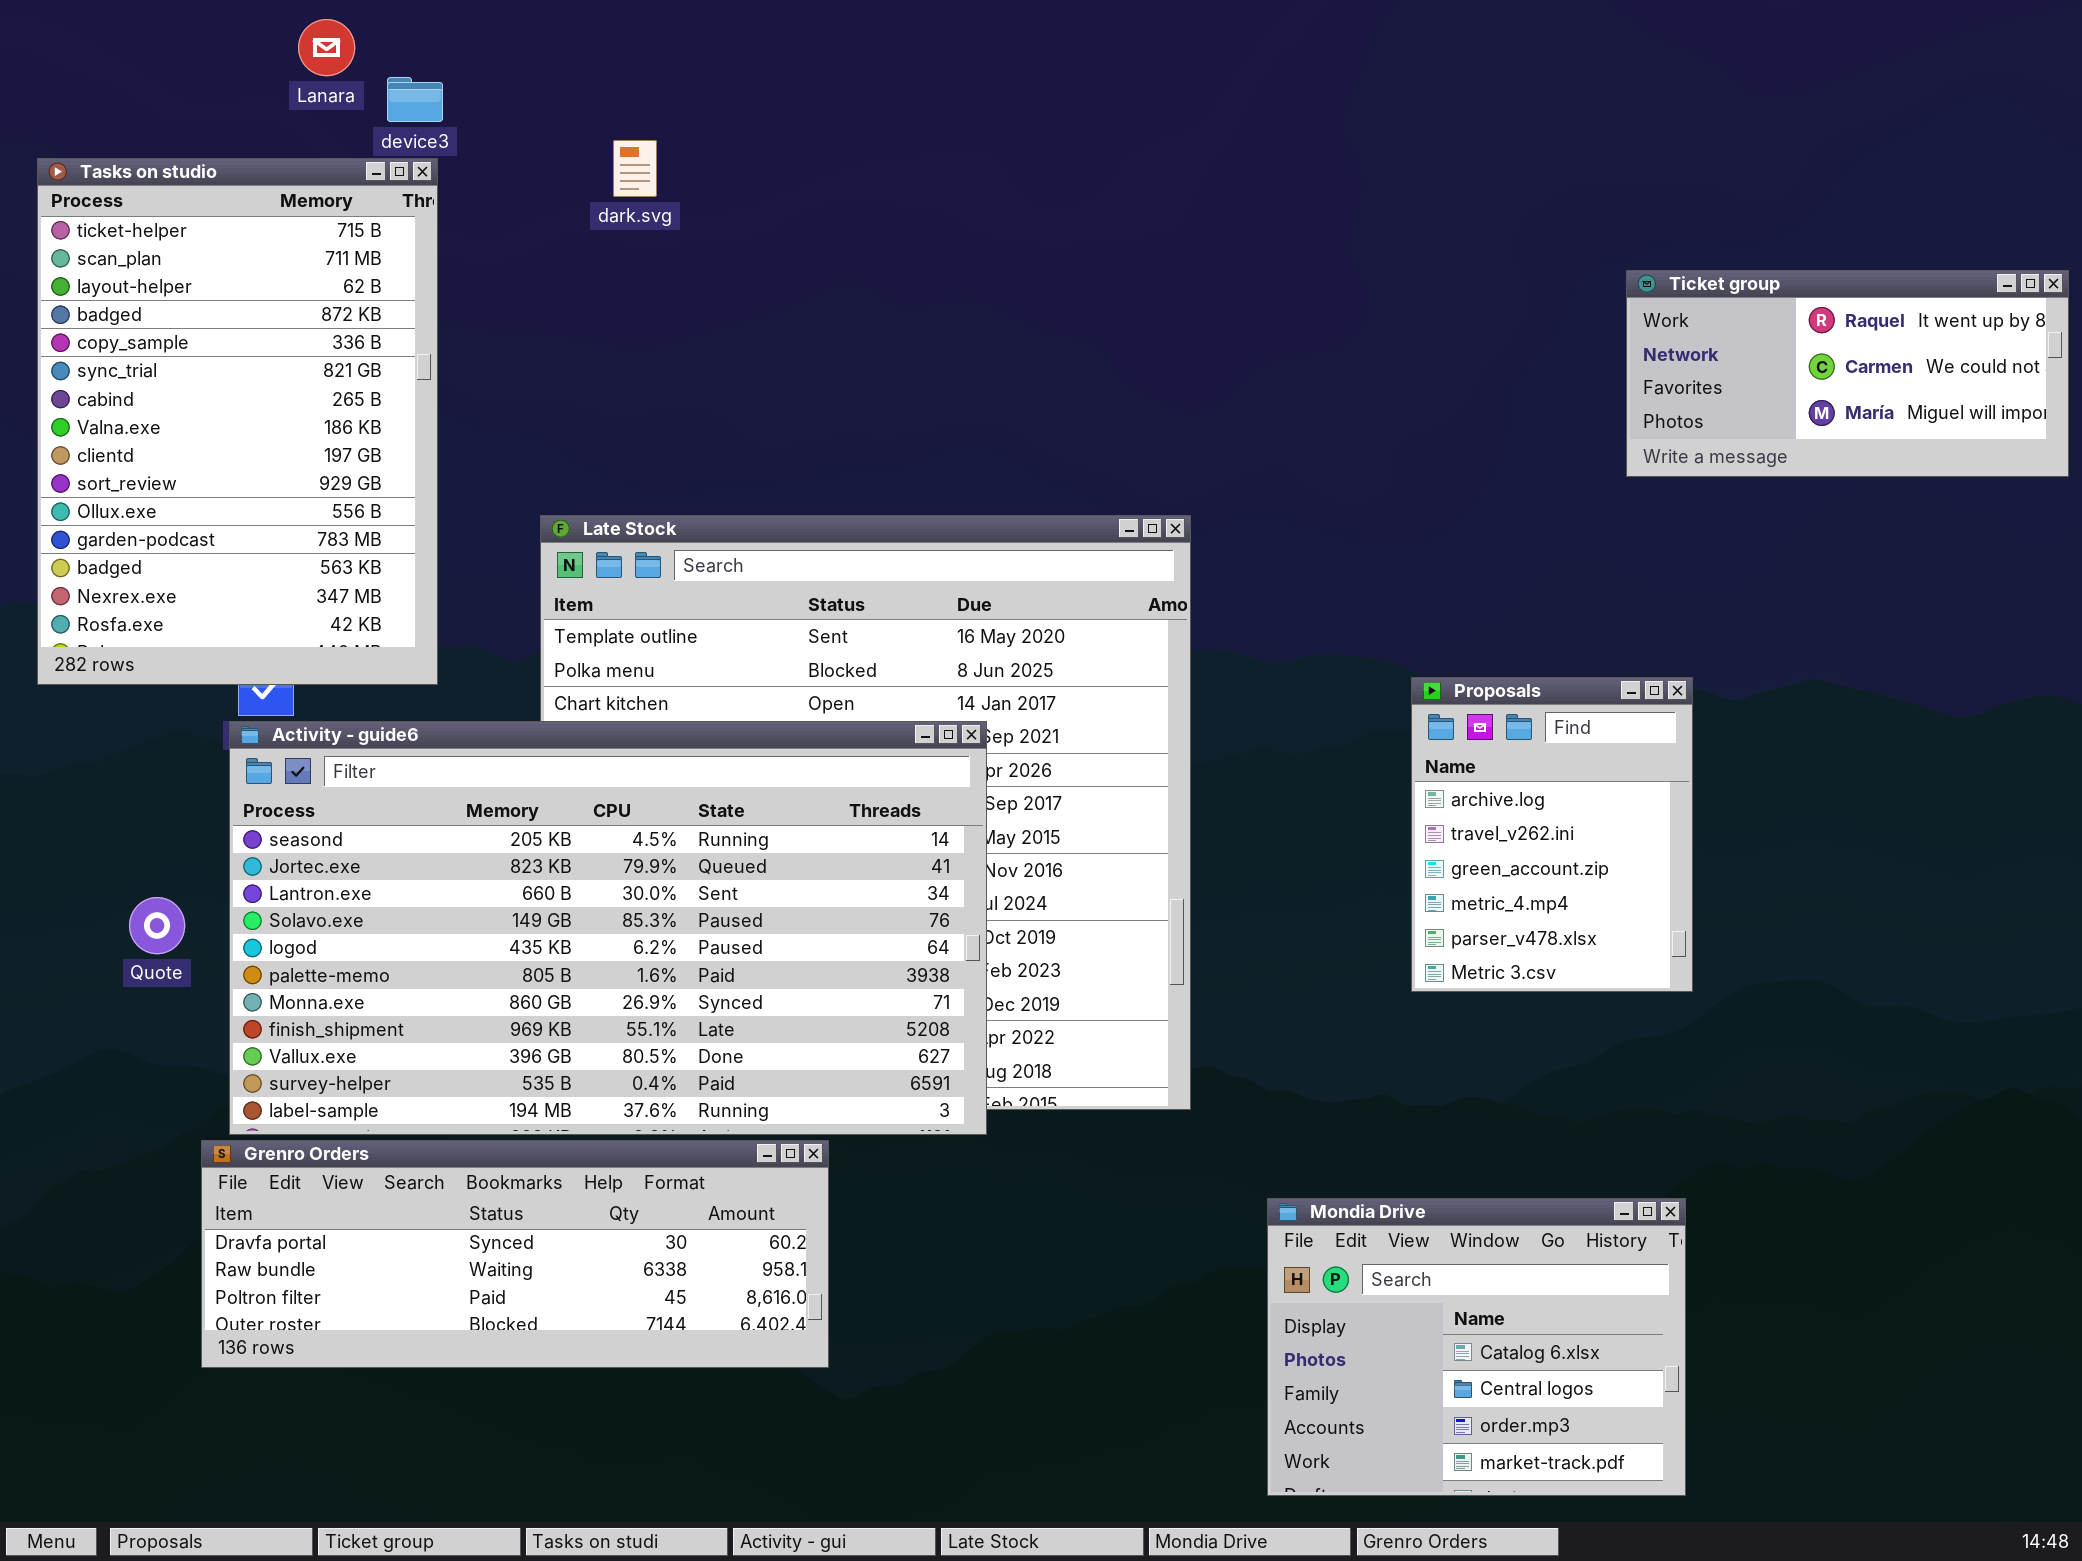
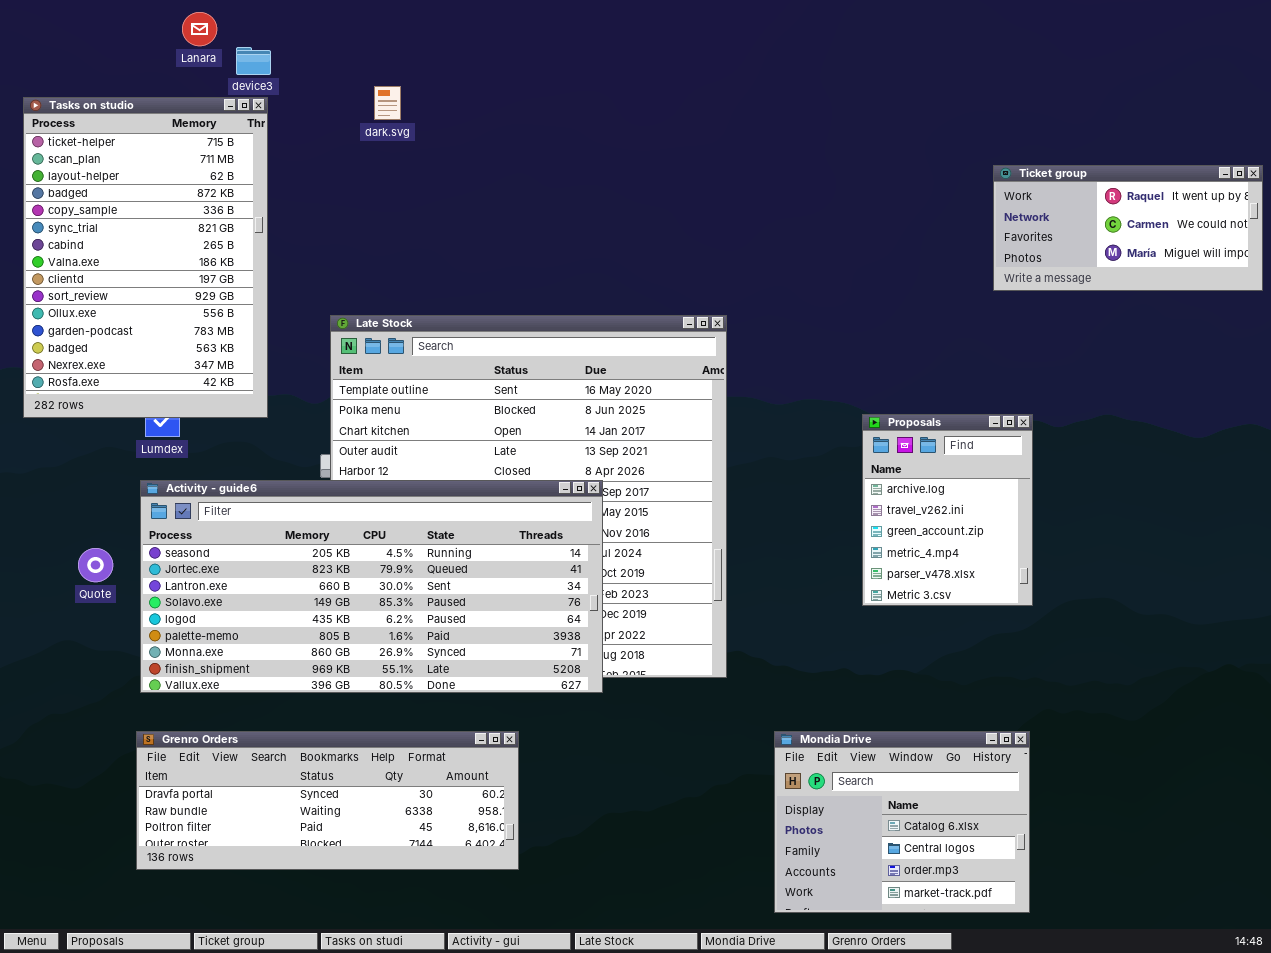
Activity - guide6: [229,721,987,1135] -> [140,480,603,693], resized
Grenro Orders: [201,1140,829,1368] -> [136,731,519,870], moved

